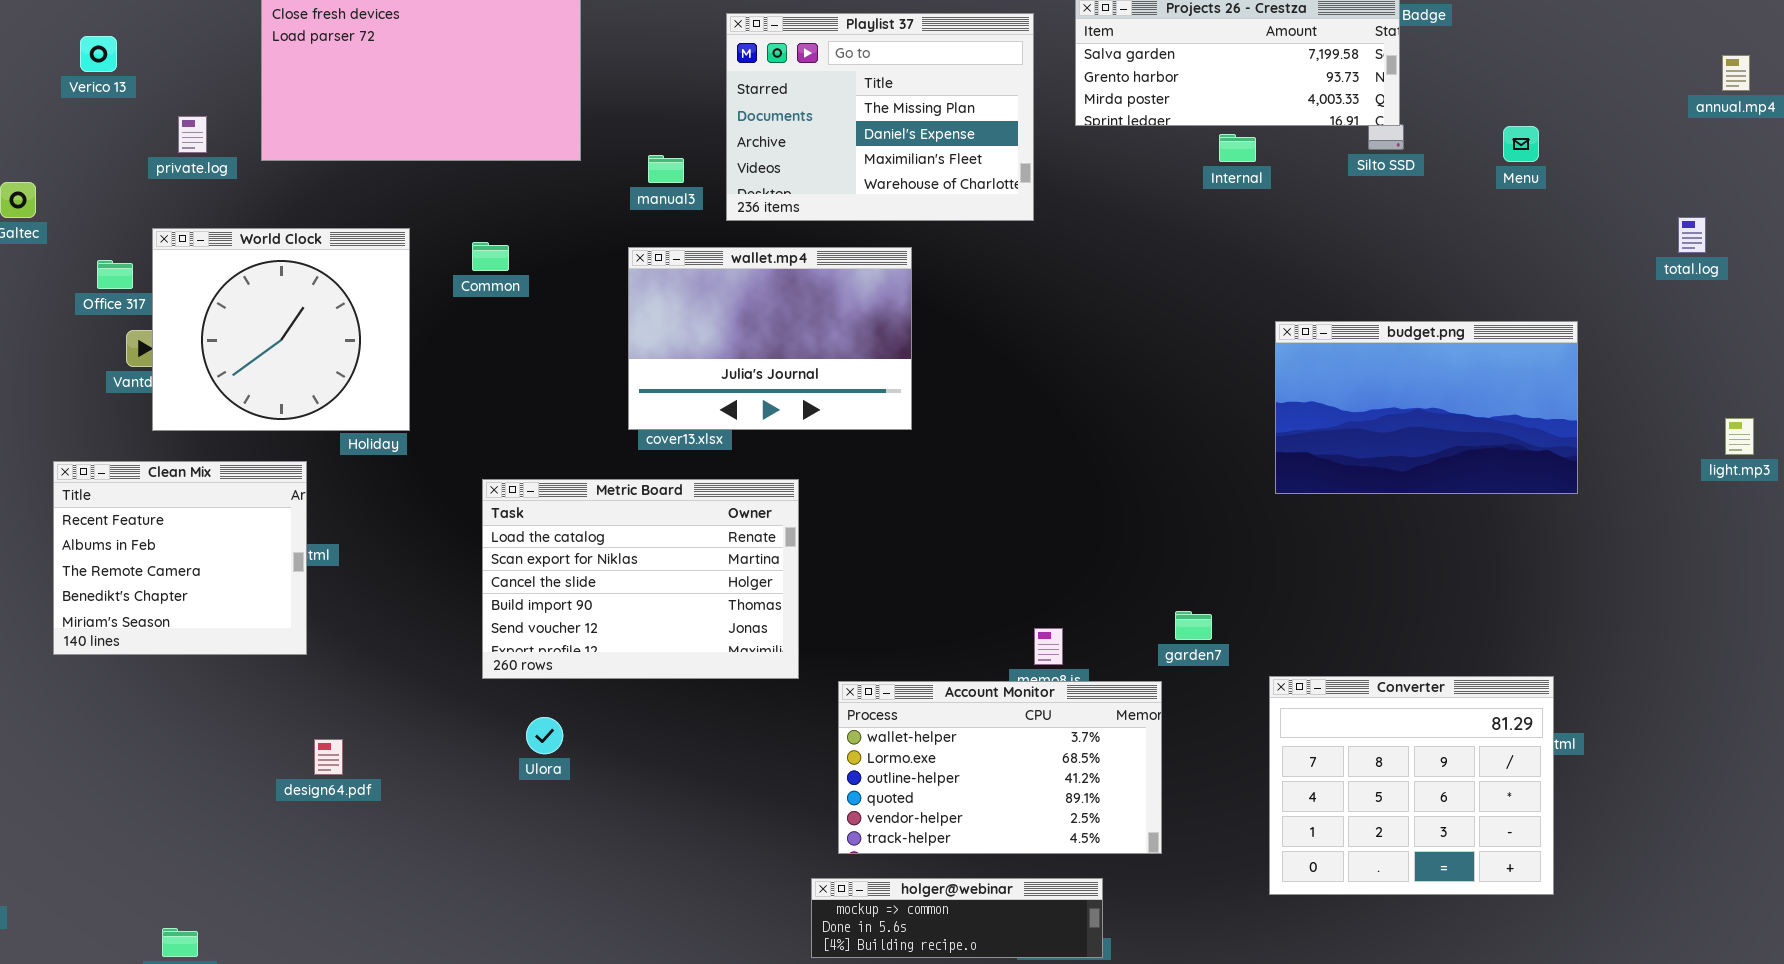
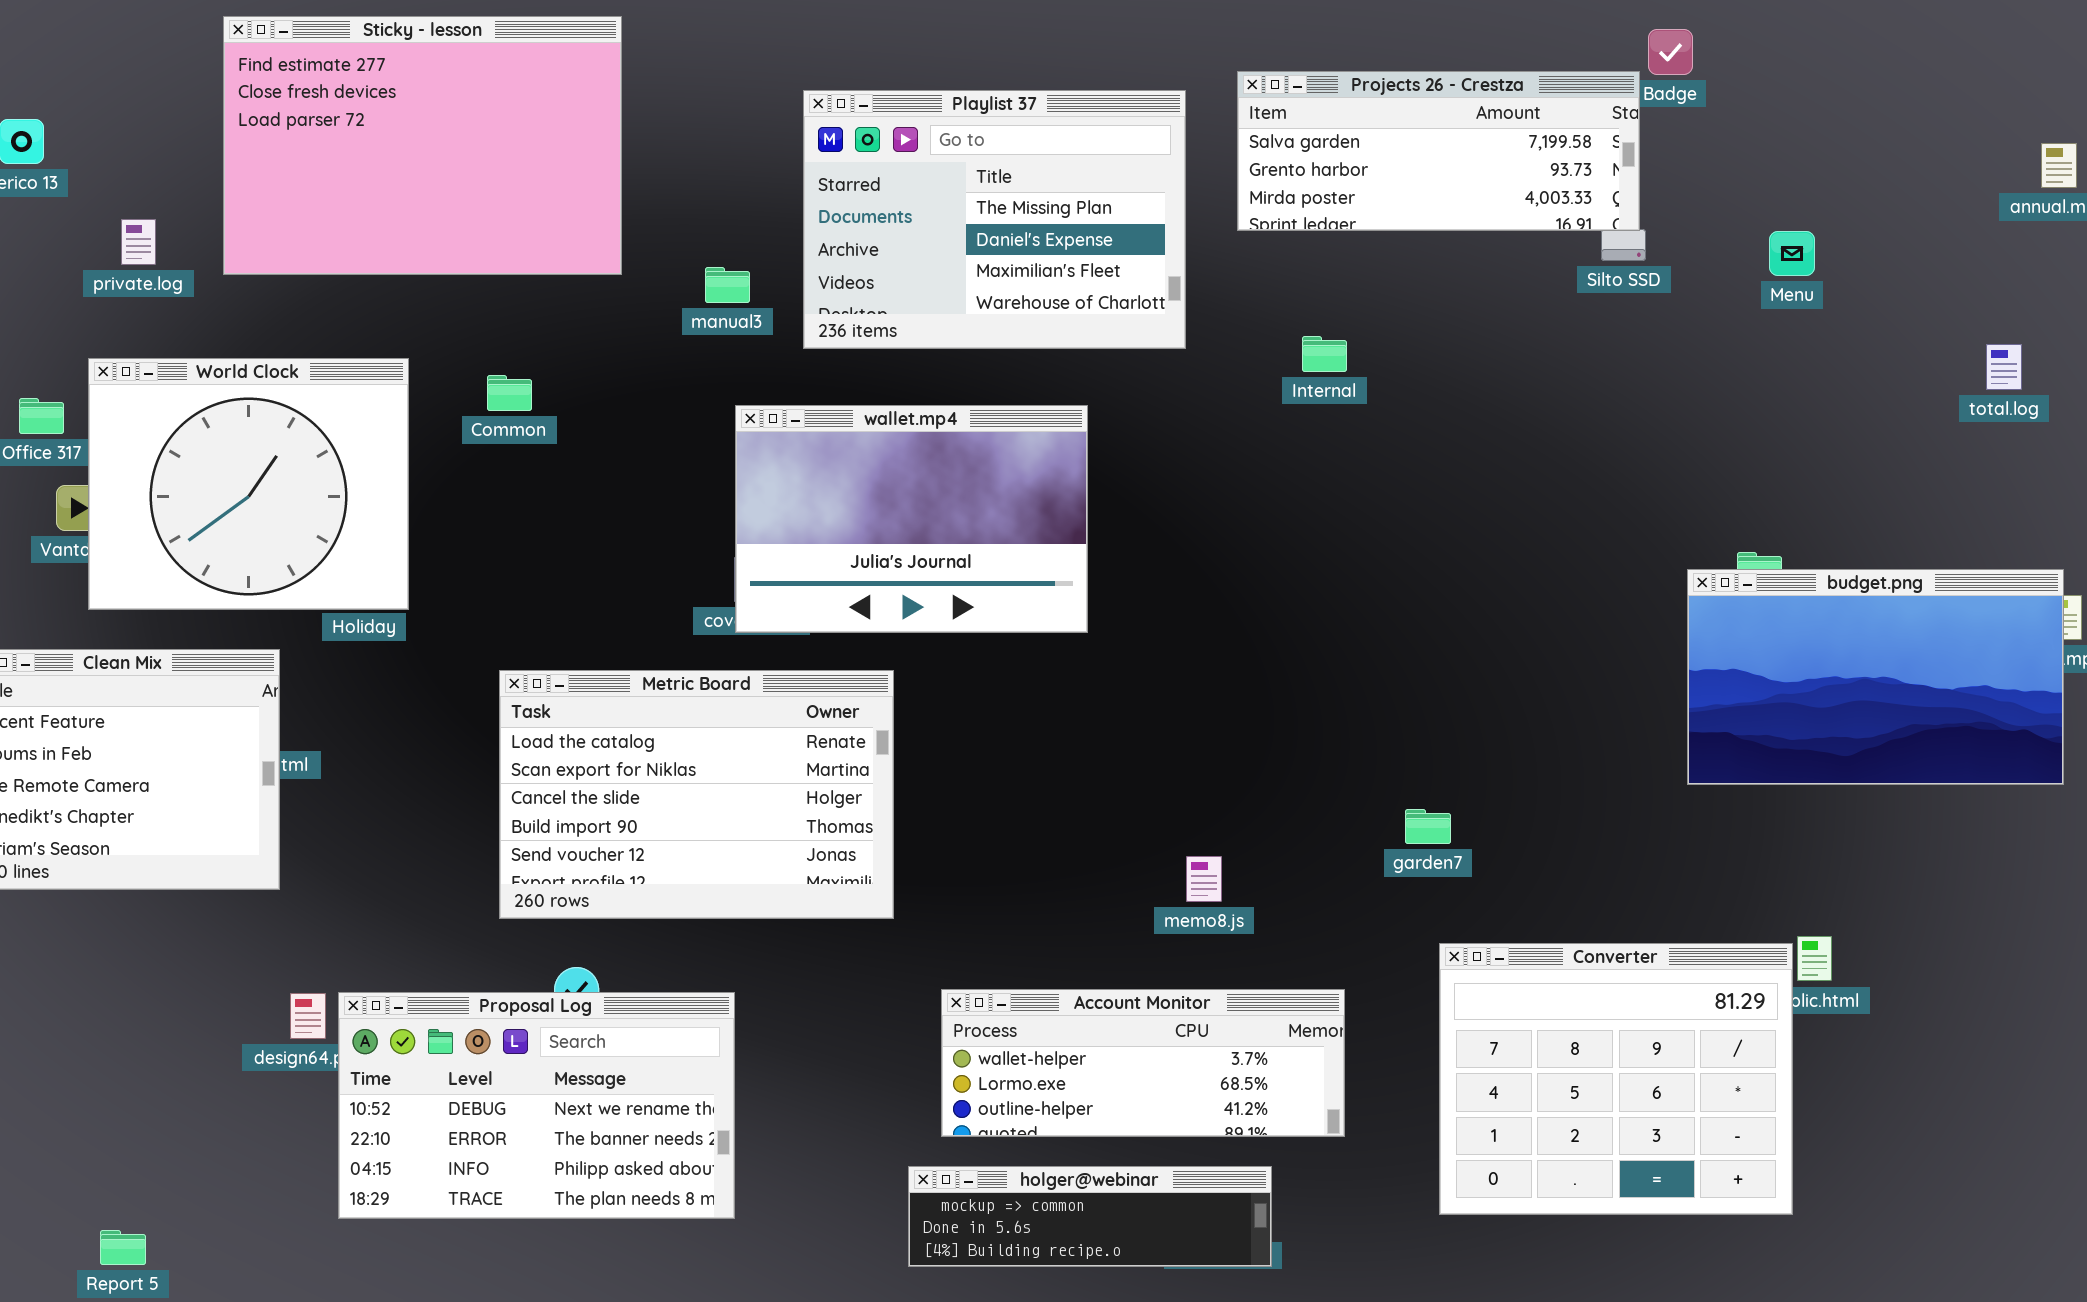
Internal: [1219,134,1256,162] -> [1302,336,1347,372], moved
wallet.mp4: [628,247,912,430] -> [735,405,1088,633], moved
budget.png: [1275,321,1578,494] -> [1687,569,2064,785], moved
garden7: [1175,611,1212,640] -> [1405,809,1451,844], moved
Converter: [1269,676,1554,895] -> [1439,943,1793,1215], moved
Account Monitor: [838,681,1162,854] -> [941,989,1345,1137], resized
Proposal Log: none -> [338,992,735,1219], opened

